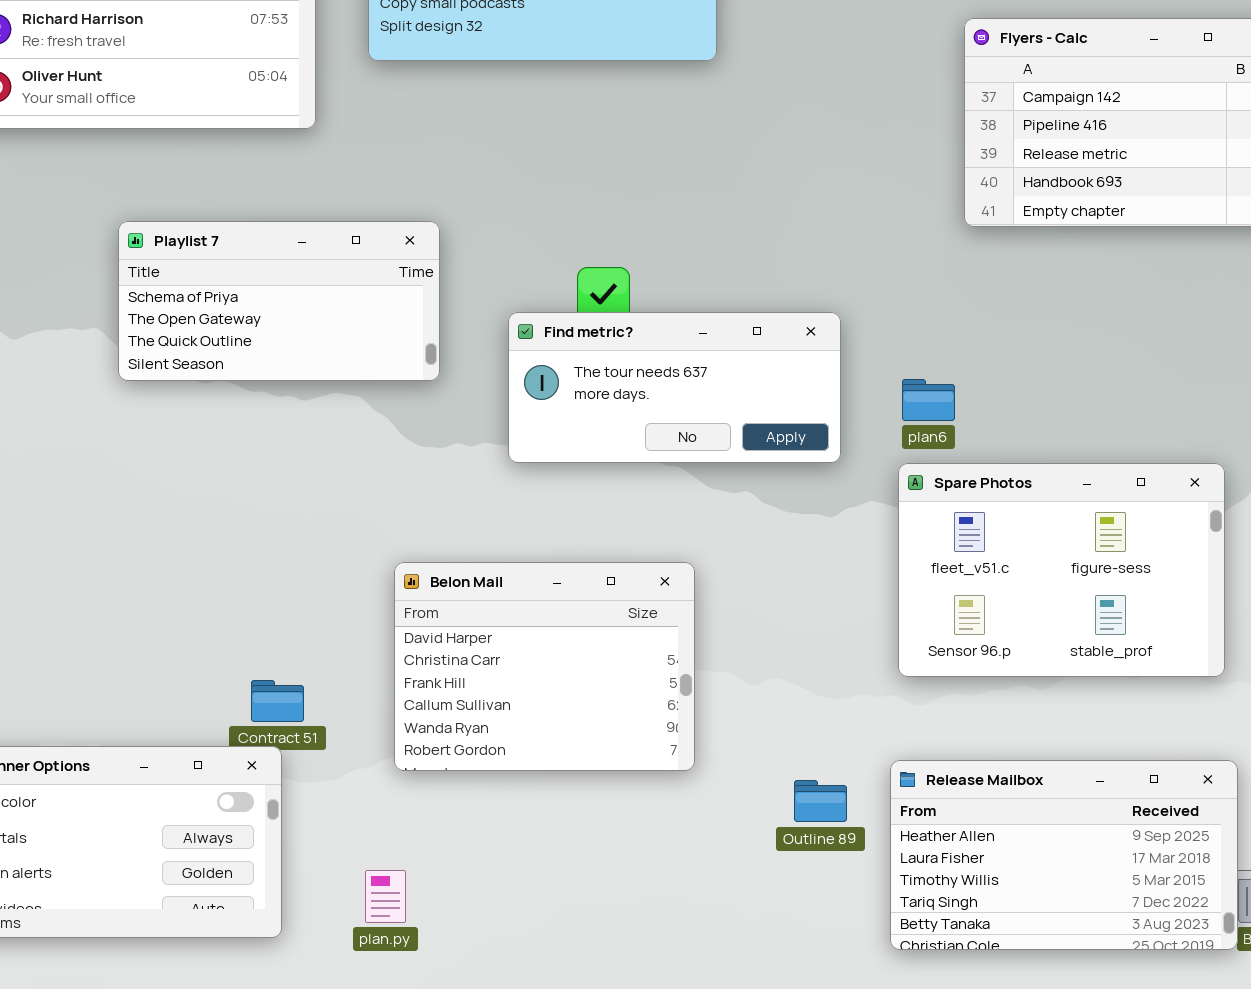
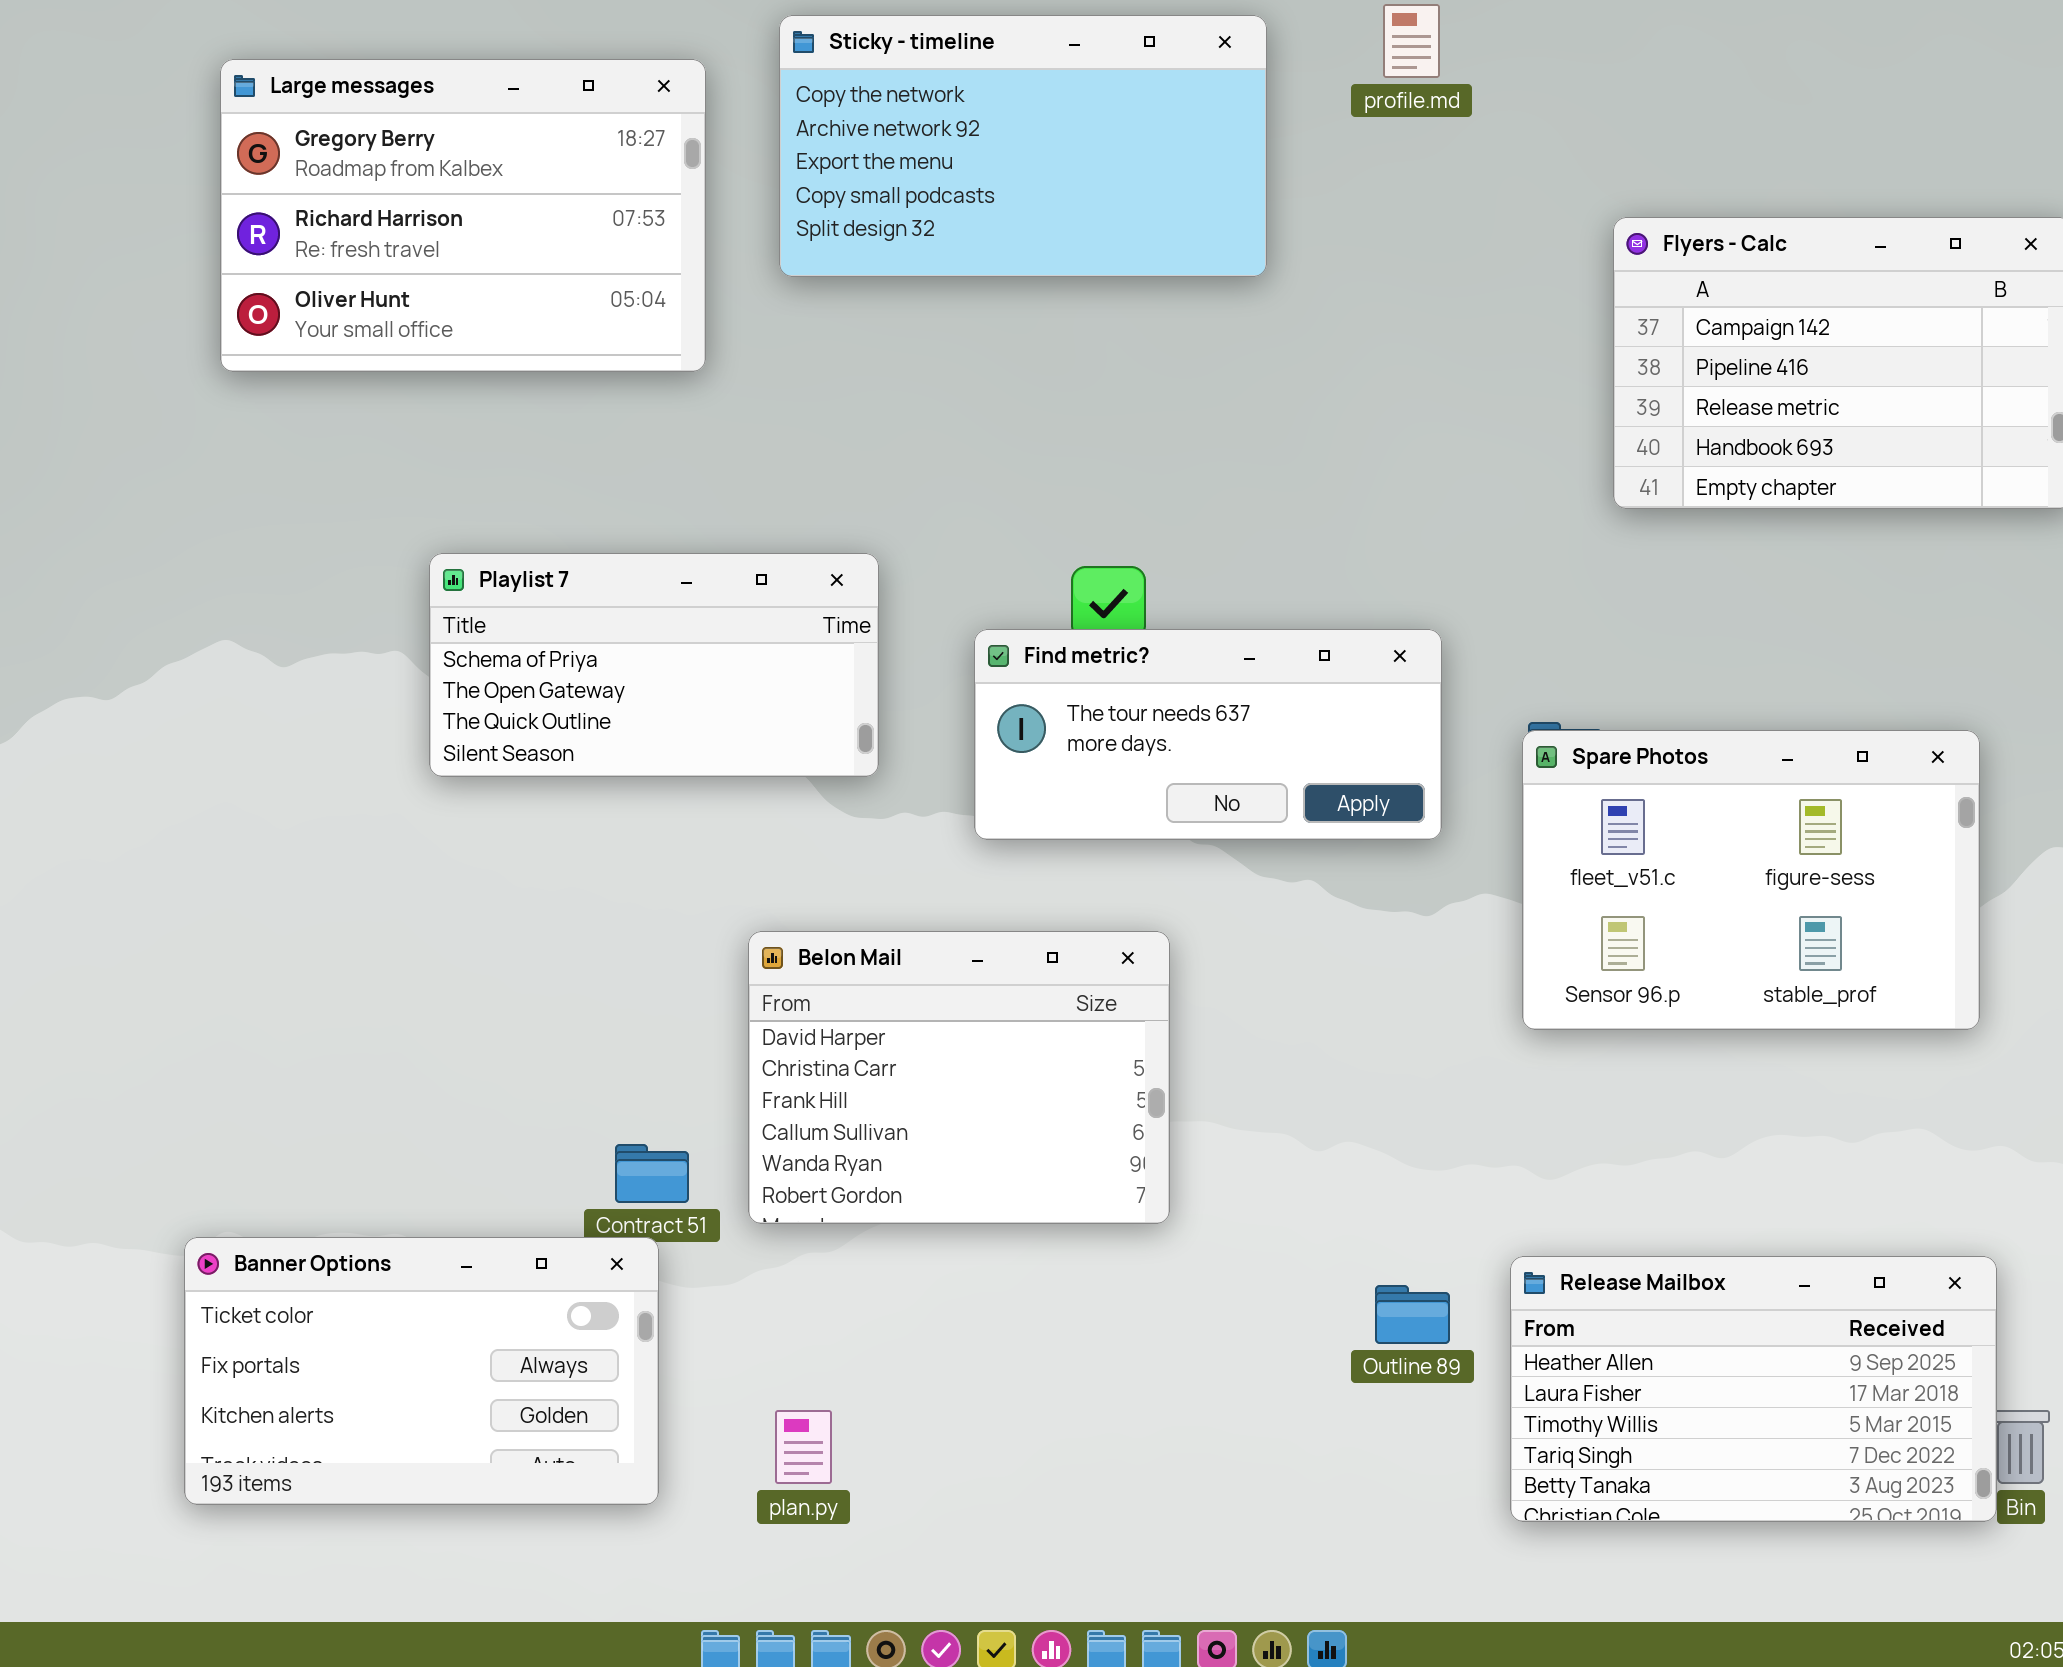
Playlist 7: [118,221,440,381] -> [429,553,879,777], moved
Spare Photos: [898,463,1225,677] -> [1522,730,1980,1030], moved
Belon Mail: [394,562,695,771] -> [748,931,1170,1224], moved

